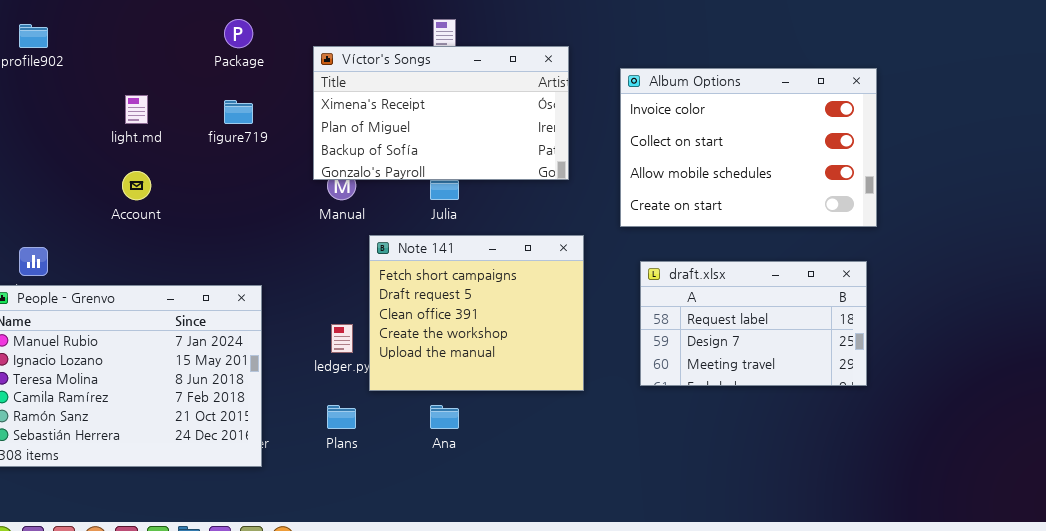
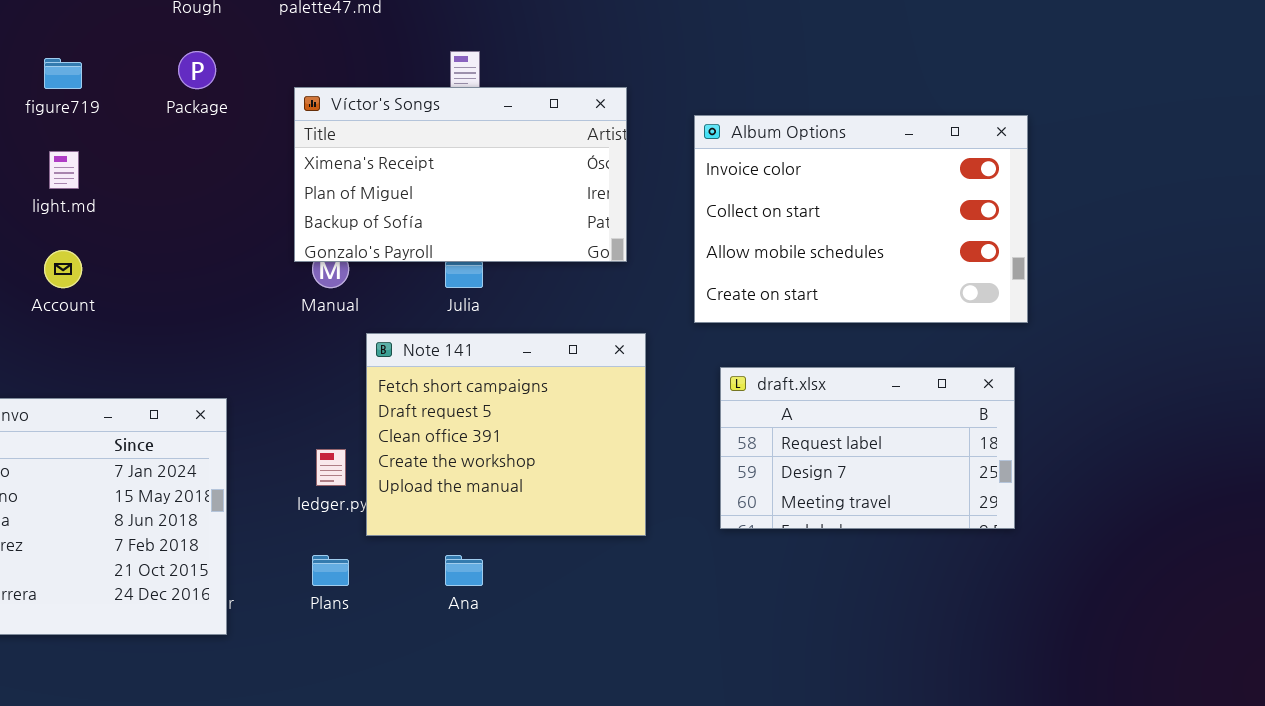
figure719: [224,100,253,124] -> [44,58,82,89], moved

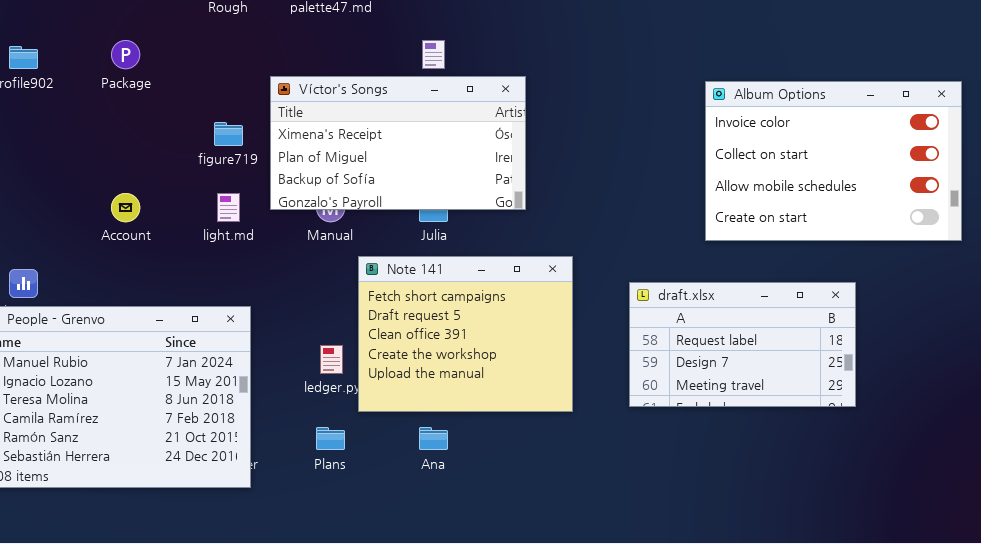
Package: [178,51,216,89] -> [111,40,140,69], moved
figure719: [44,58,82,89] -> [214,122,243,146], moved
Víctor's Songs: [294,87,627,262] -> [270,76,526,210], moved
Album Options: [694,115,1028,323] -> [705,81,962,241], moved
light.md: [49,151,79,189] -> [217,193,240,222], moved

